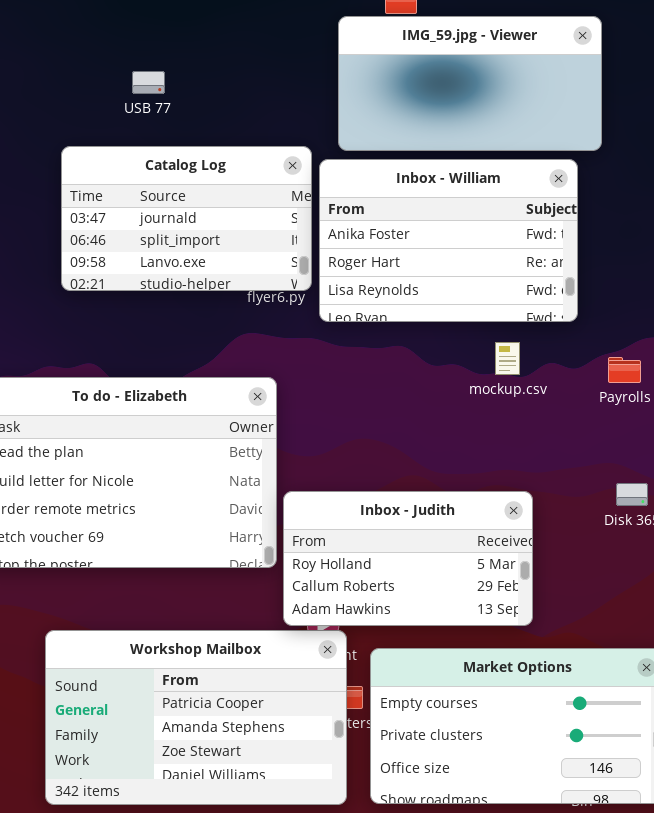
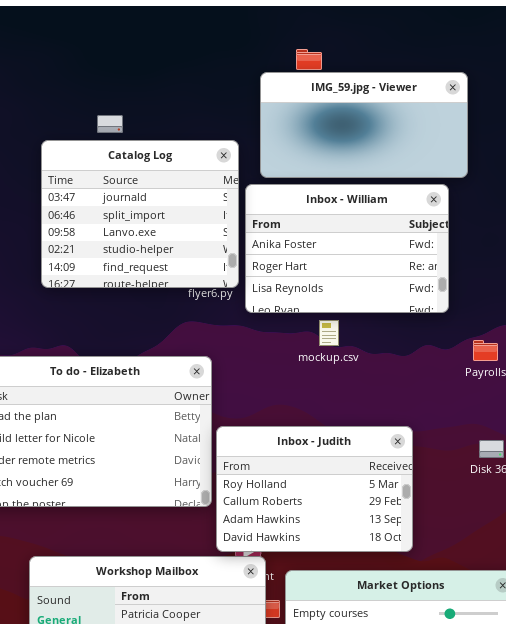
Catalog Log: [61,146,312,291] -> [41,140,239,288], resized
mockup.csv: [495,342,520,375] -> [319,320,339,346], moved
Inbox - Judith: [283,491,533,626] -> [216,426,413,552], resized

